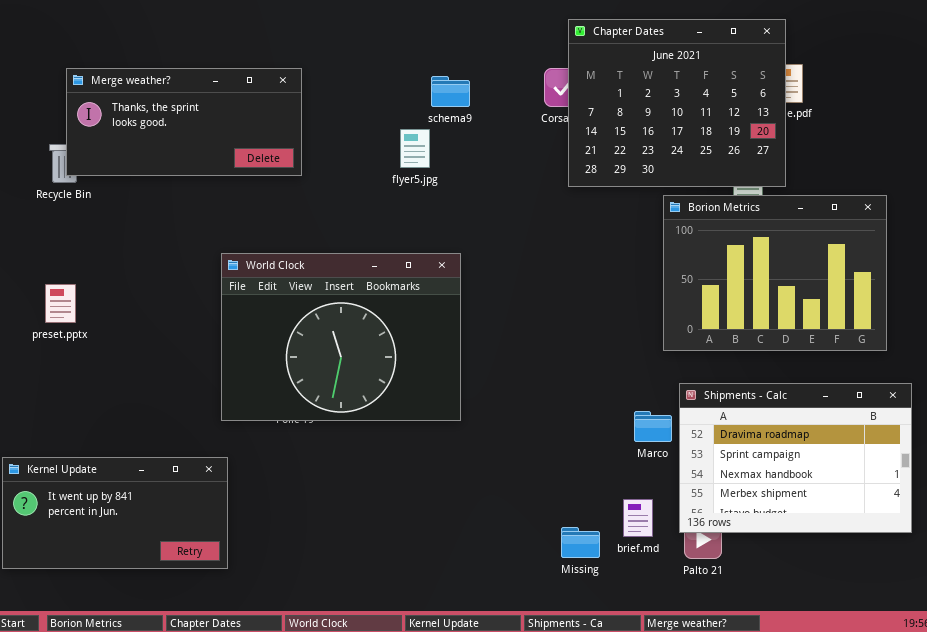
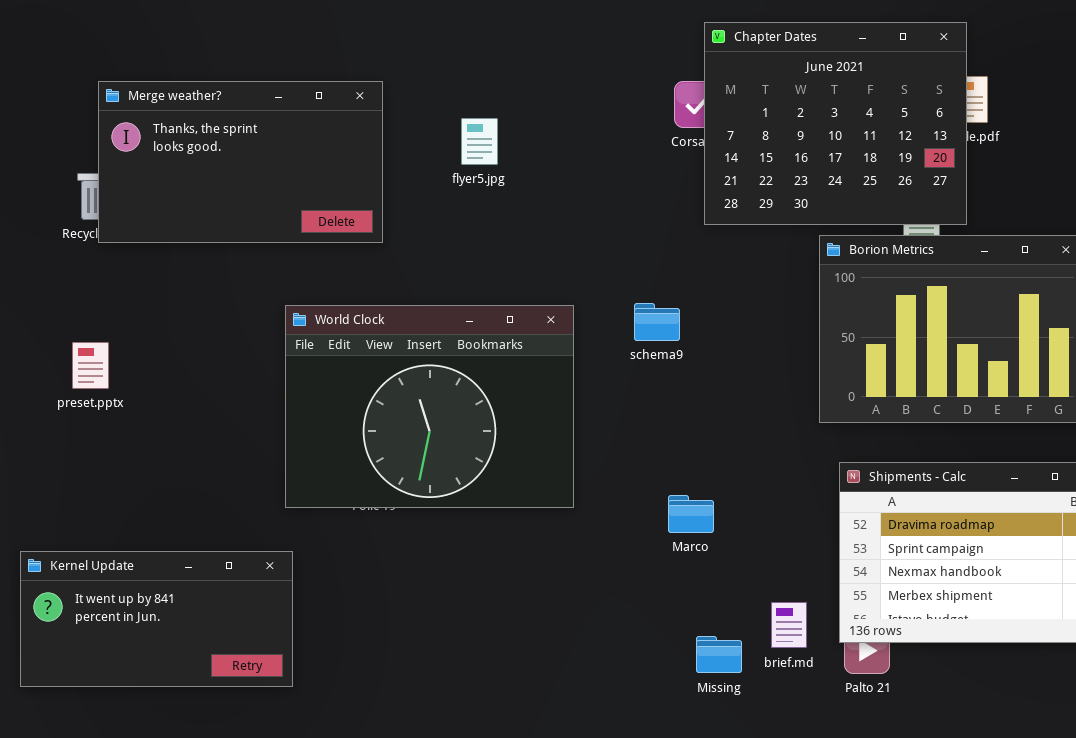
Merge weather?: [66,68,302,176] -> [98,81,383,243], resized
schema9: [431,76,470,107] -> [634,303,680,341], moved
flyer5.jpg: [400,129,430,168] -> [461,118,498,165], moved
Marco: [634,411,672,442] -> [668,495,714,533], moved

